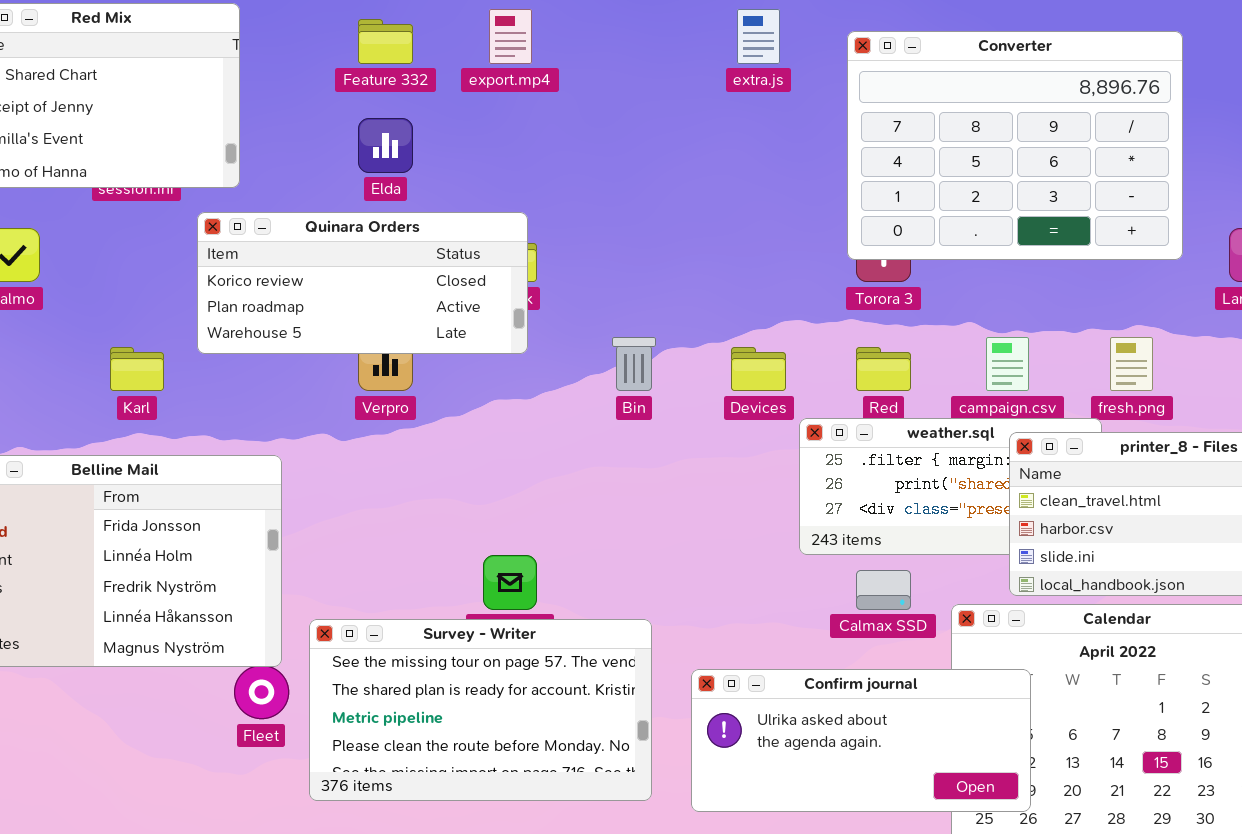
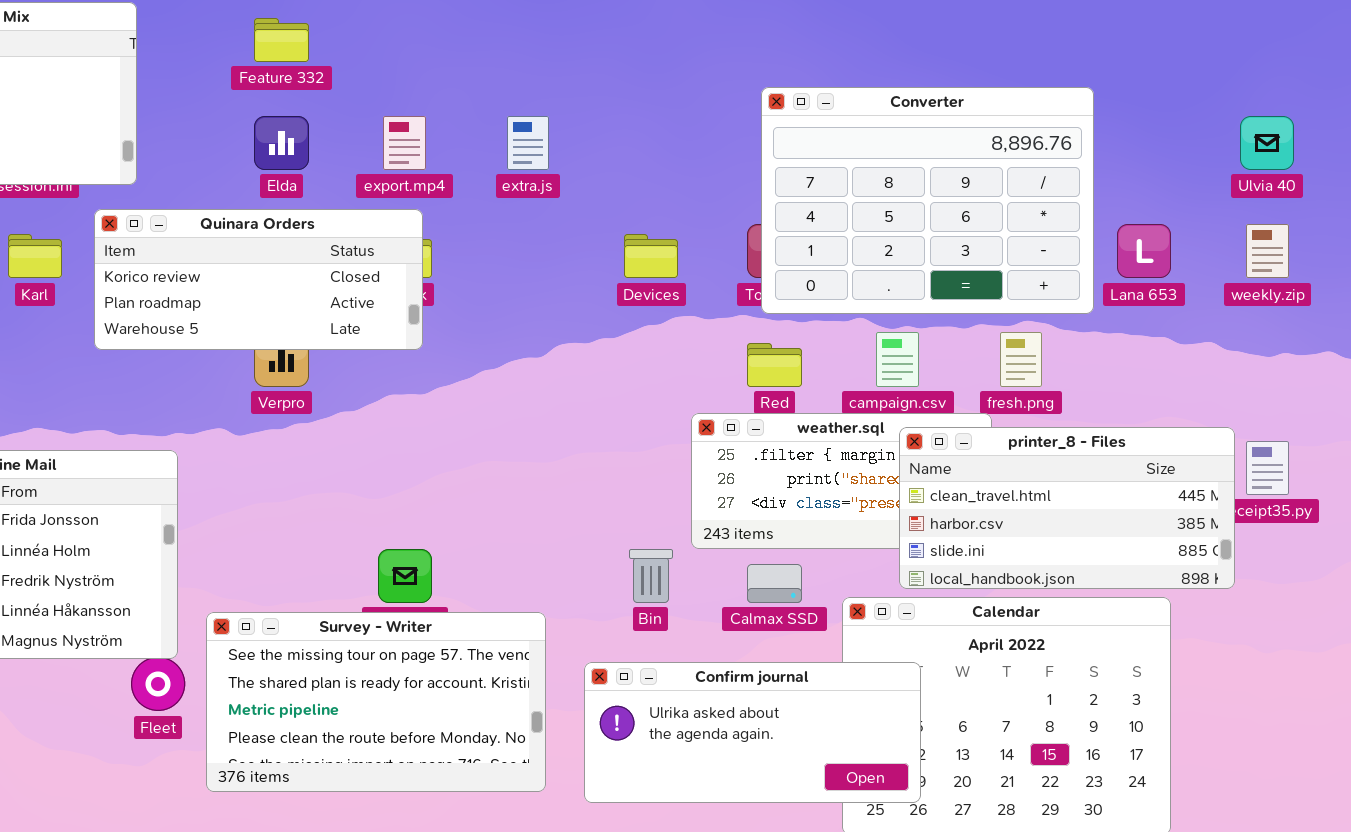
export.mp4: [489,9,532,64] -> [383,116,426,170], moved
extra.js: [737,9,780,64] -> [507,116,549,170], moved
Converter: [847,31,1183,260] -> [761,87,1094,314], moved
Bin: [612,337,656,391] -> [629,549,673,603], moved
Karl: [110,347,164,391] -> [8,234,62,278], moved
Devices: [731,347,786,391] -> [624,234,678,278], moved

